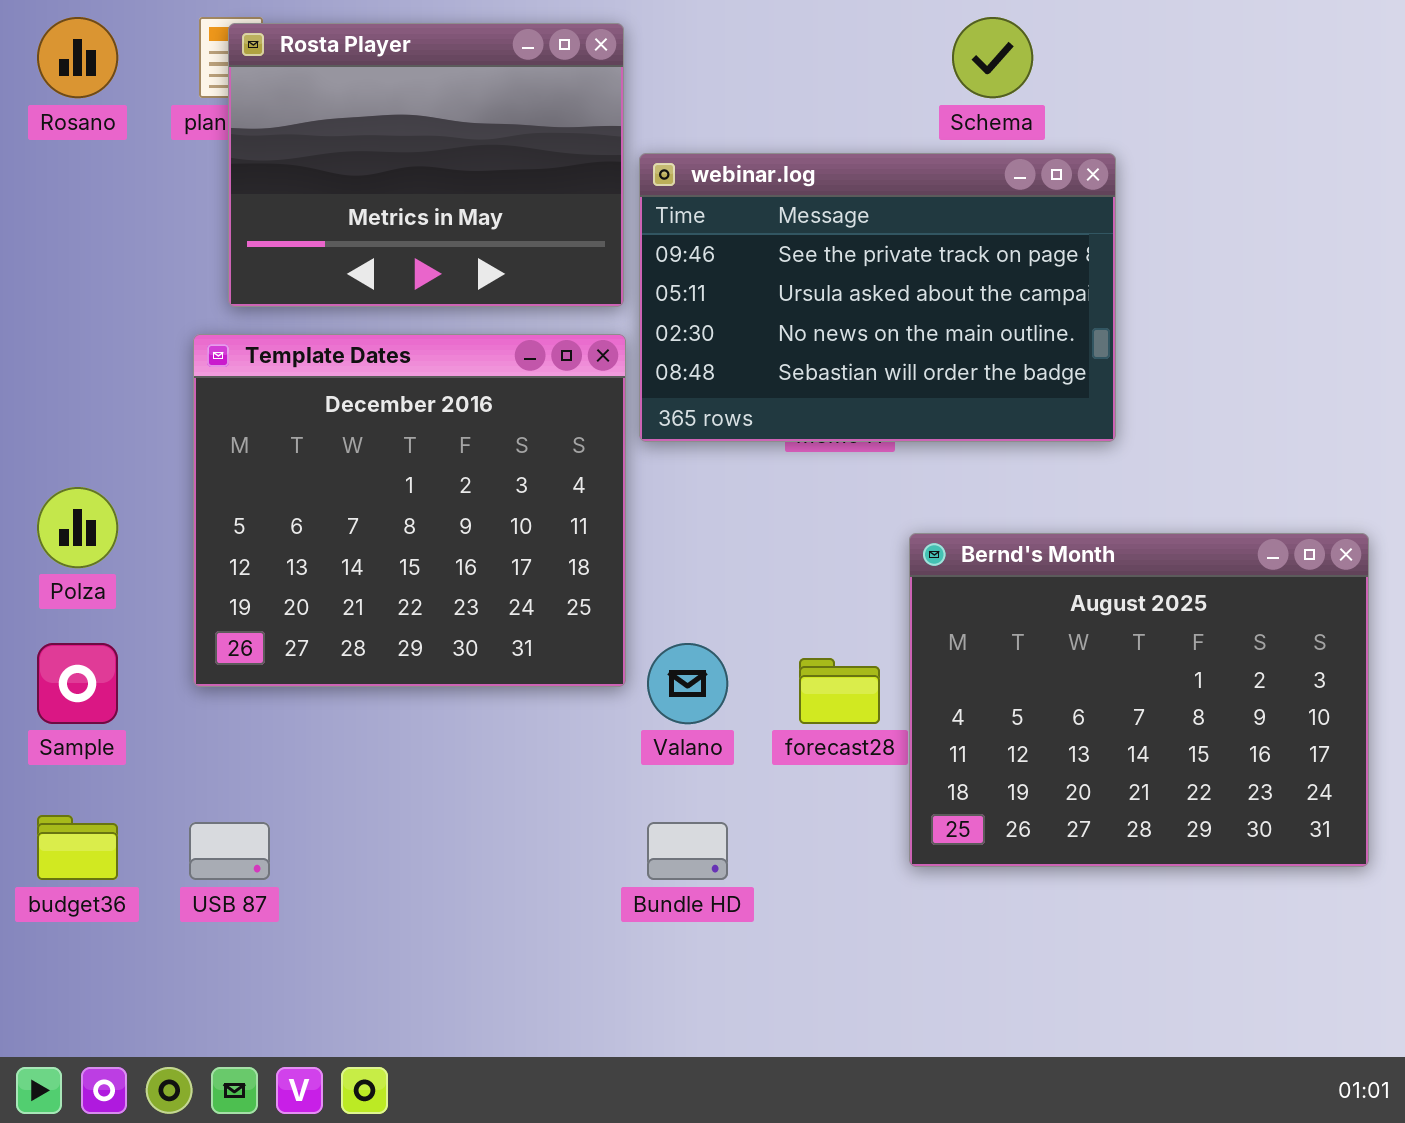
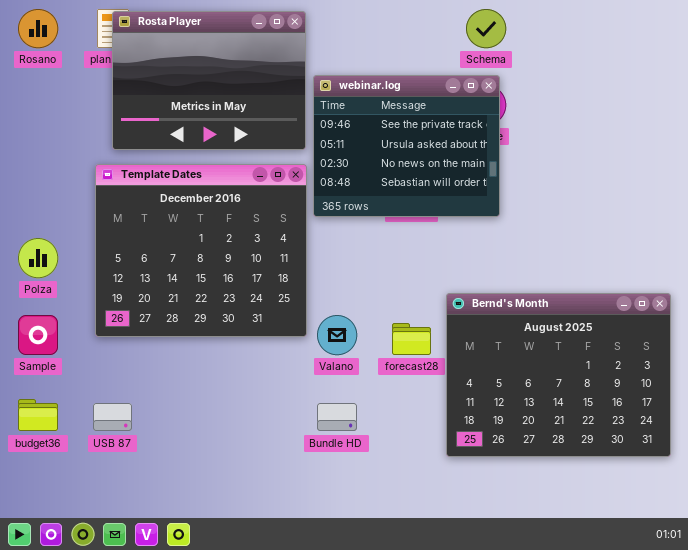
webinar.log: [639,153,1116,442] -> [313,75,500,217], resized
Bernd's Month: [909,533,1369,867] -> [446,293,671,457], moved

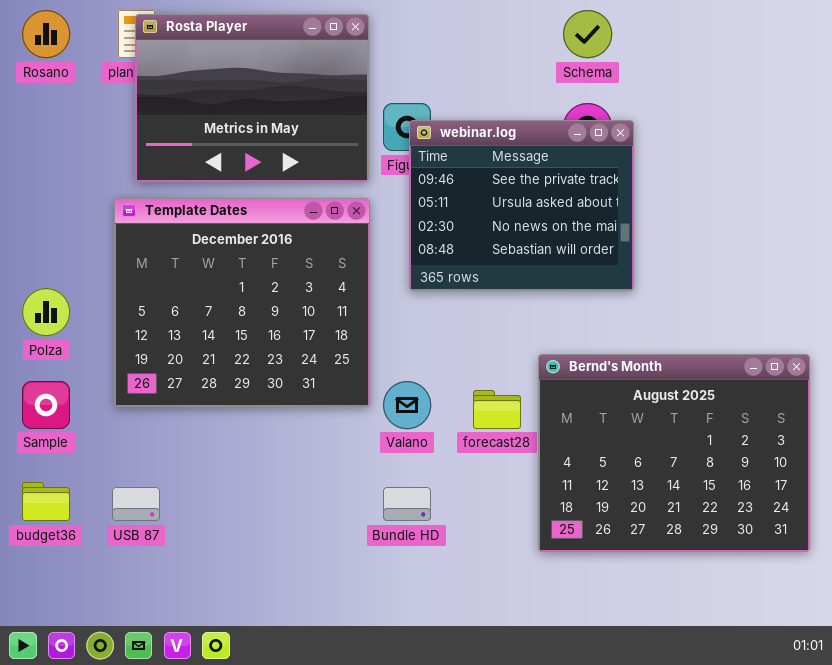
webinar.log: [313,75,500,217] -> [409,120,634,291], moved

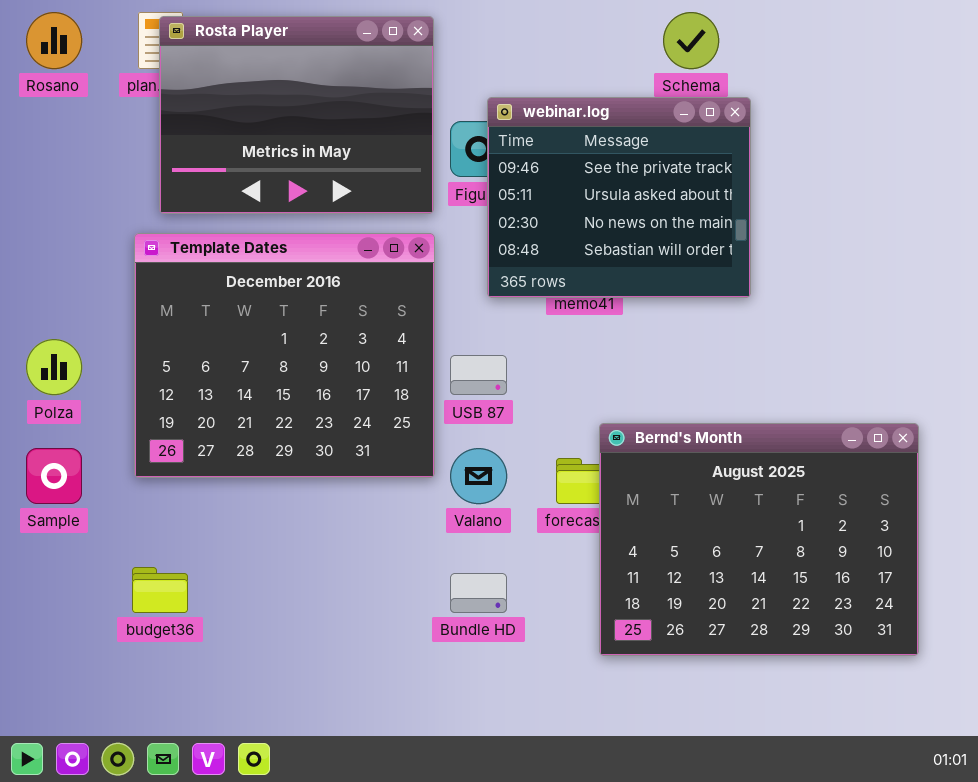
webinar.log: [409,120,634,291] -> [487,97,751,298], moved
Bernd's Month: [538,354,810,552] -> [599,423,919,656], moved
budget36: [22,482,70,521] -> [132,567,188,613], moved
USB 87: [112,487,160,521] -> [450,355,507,395], moved

